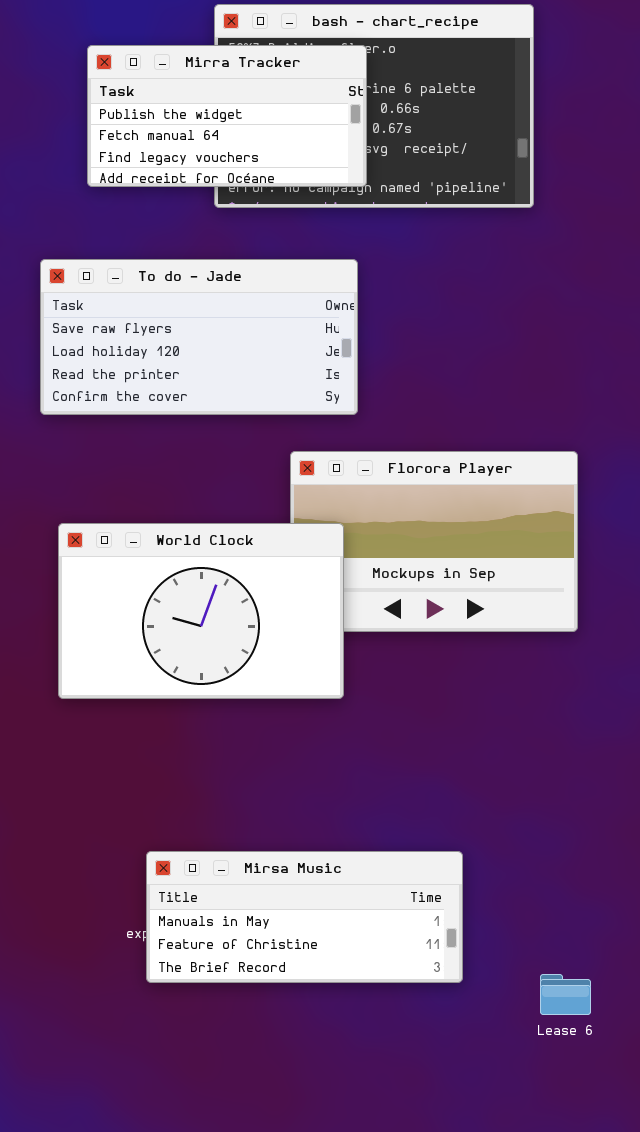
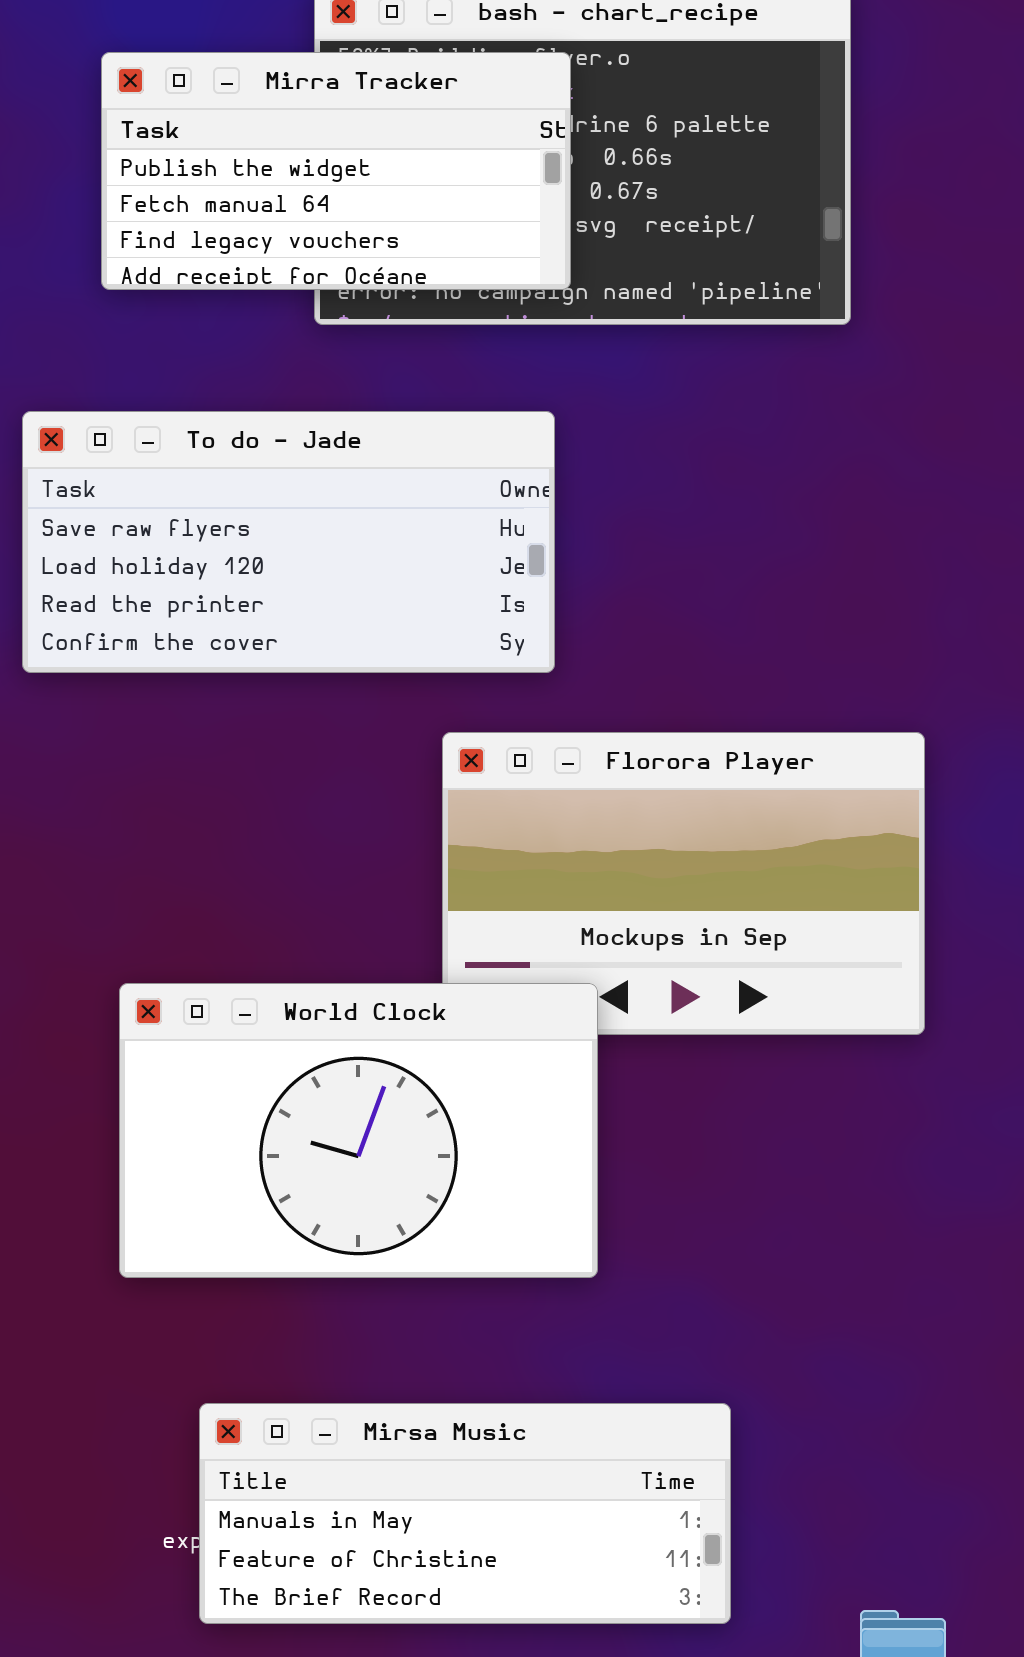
World Clock: [58,523,344,699] -> [119,983,598,1278], moved

